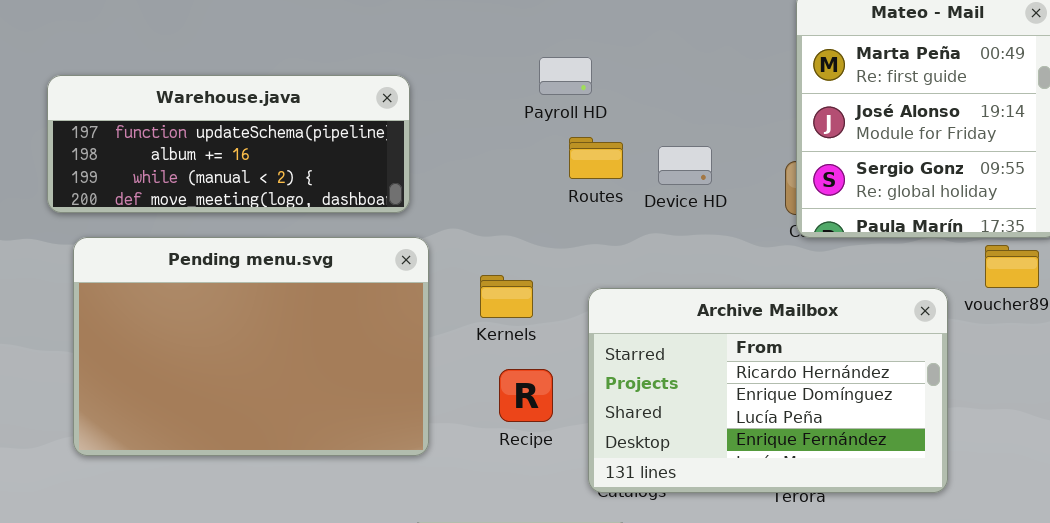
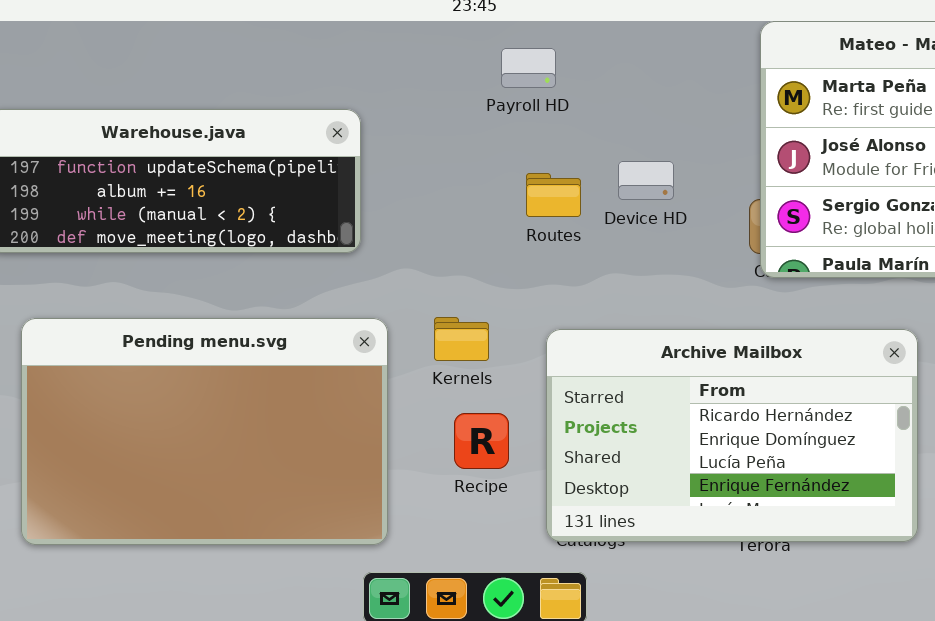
Payroll HD: [539,57,592,95] -> [501,48,556,88], moved
Device HD: [658,146,712,185] -> [618,161,674,200], moved
Pending menu.svg: [73,237,429,456] -> [21,318,388,545], moved

